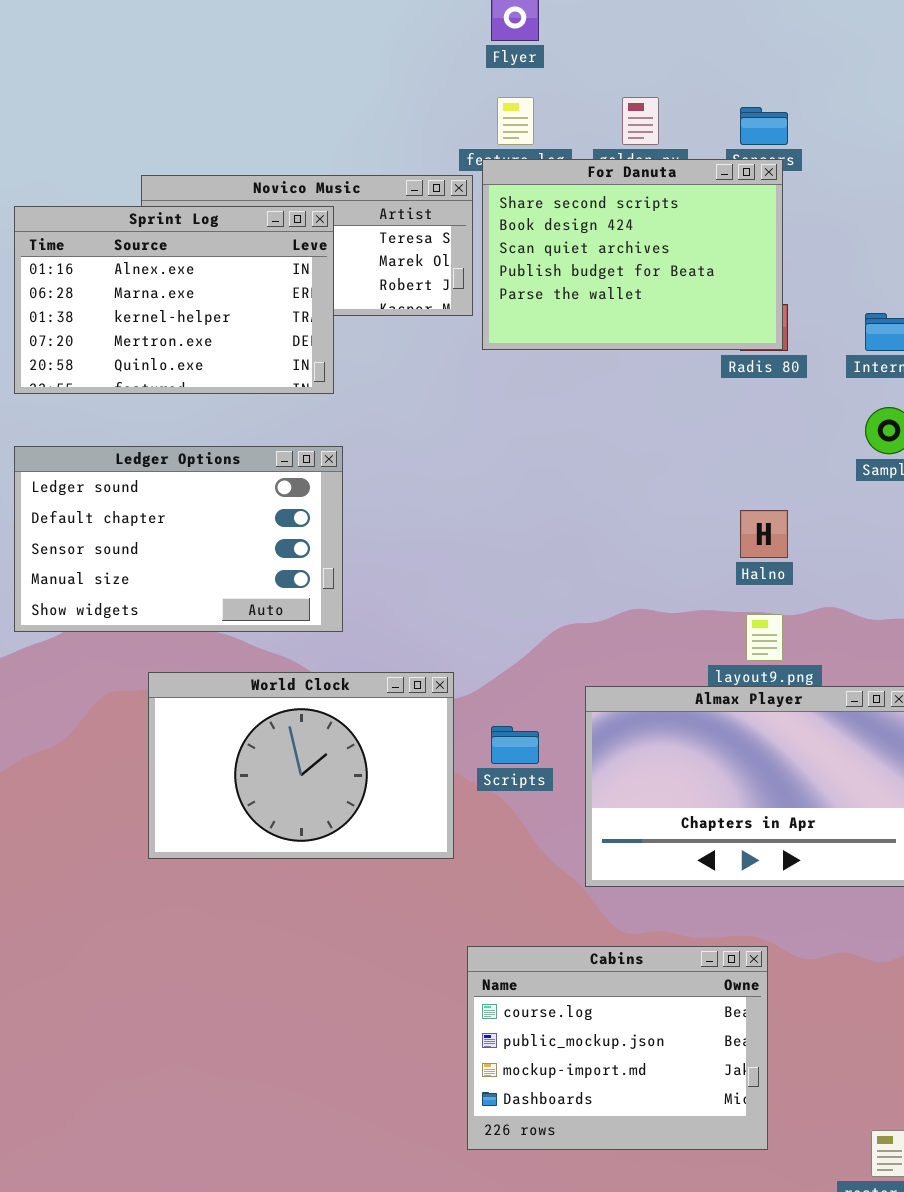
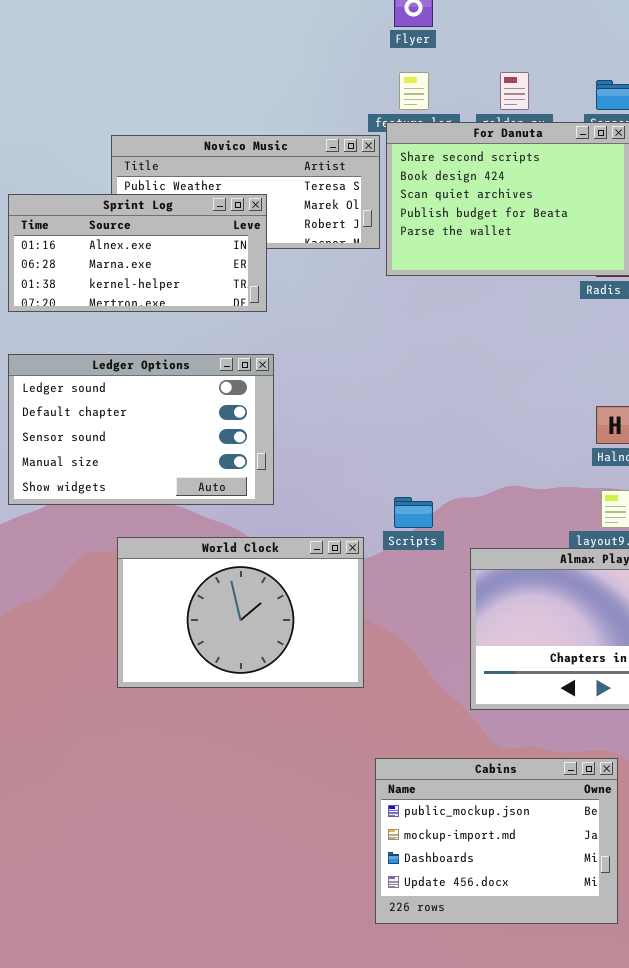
Sprint Log: [14,206,334,394] -> [8,194,267,312], resized
Scripts: [491,726,539,764] -> [394,497,433,528], moved
Cabins: [467,946,768,1150] -> [375,758,618,924], scrolled down 1 row

